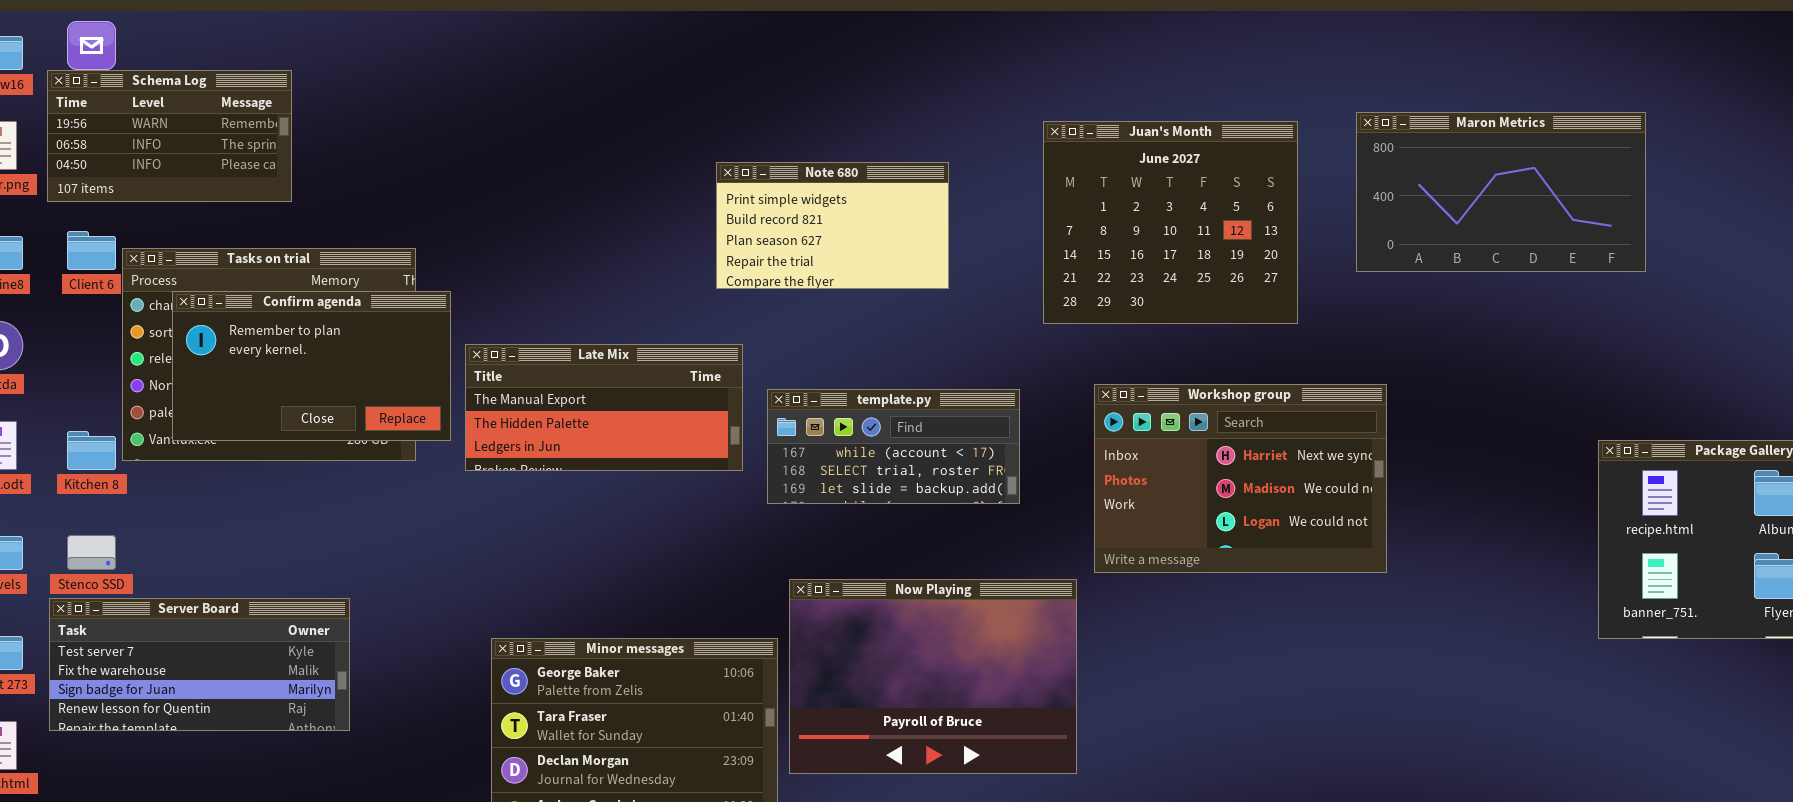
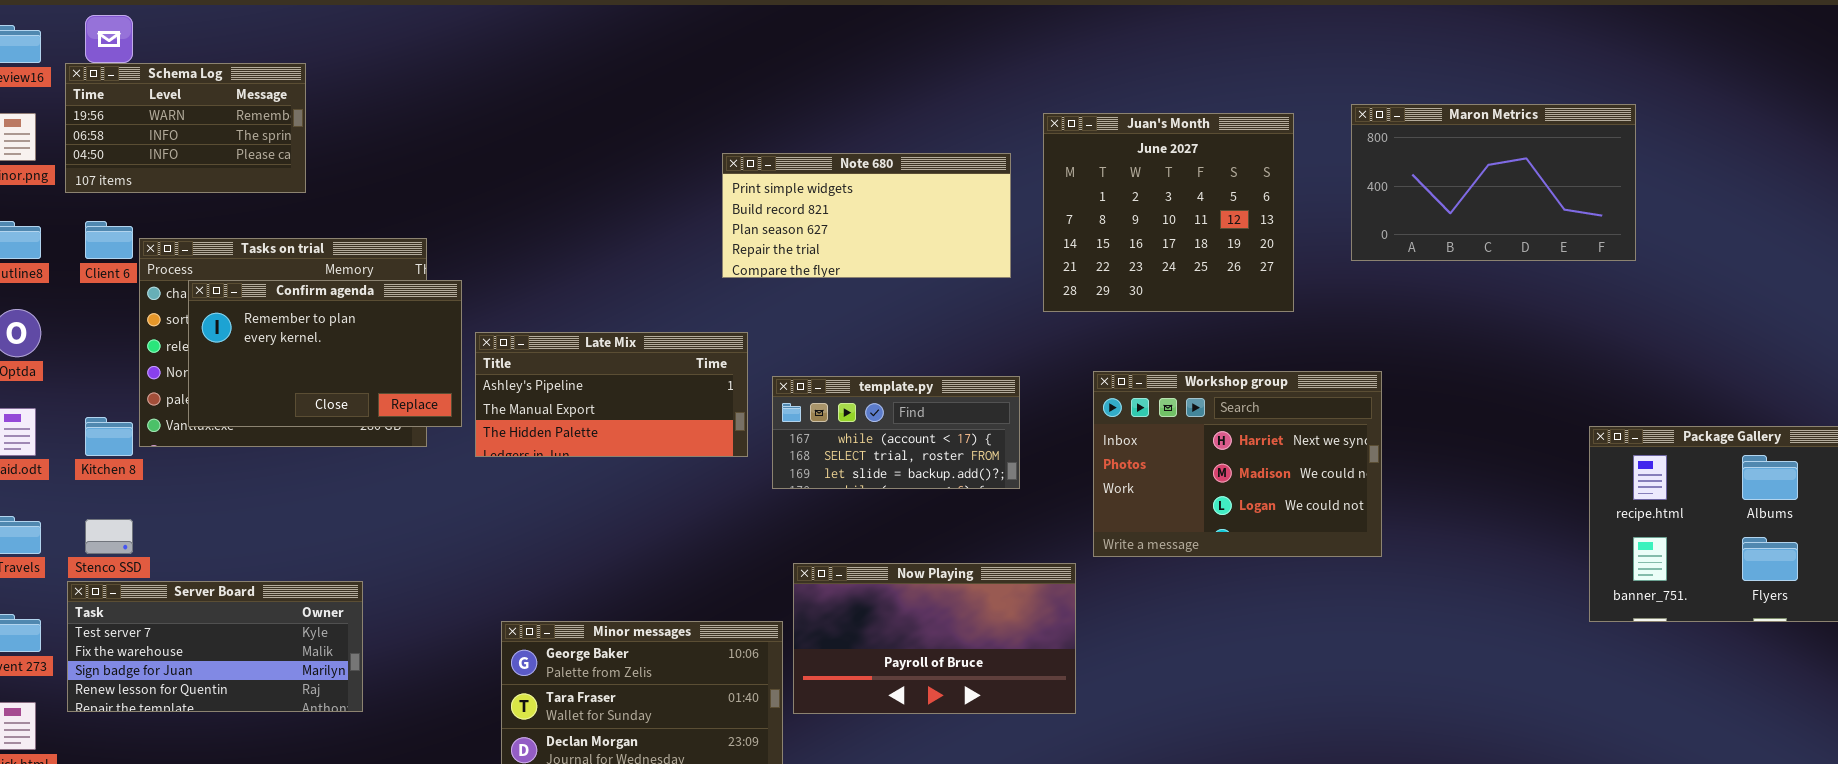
Note 680: [716,162,949,289] -> [722,153,1011,278], resized
Late Mix: [465,344,743,471] -> [475,332,748,457], scrolled up 1 row
Now Playing: [789,579,1077,774] -> [793,563,1076,714], resized

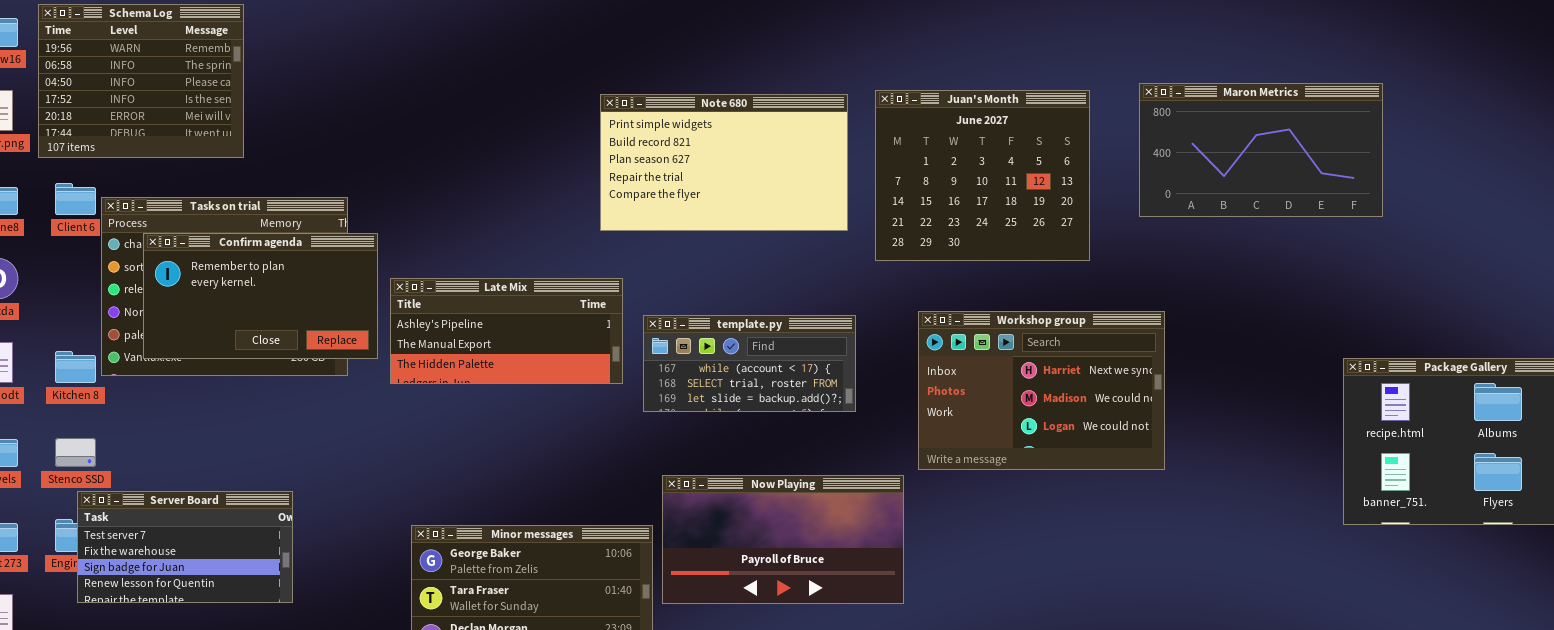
Schema Log: [65,63,306,193] -> [38,4,244,158], resized
Note 680: [722,153,1011,278] -> [600,94,848,231], resized
Server Board: [67,581,363,712] -> [77,491,293,603], resized

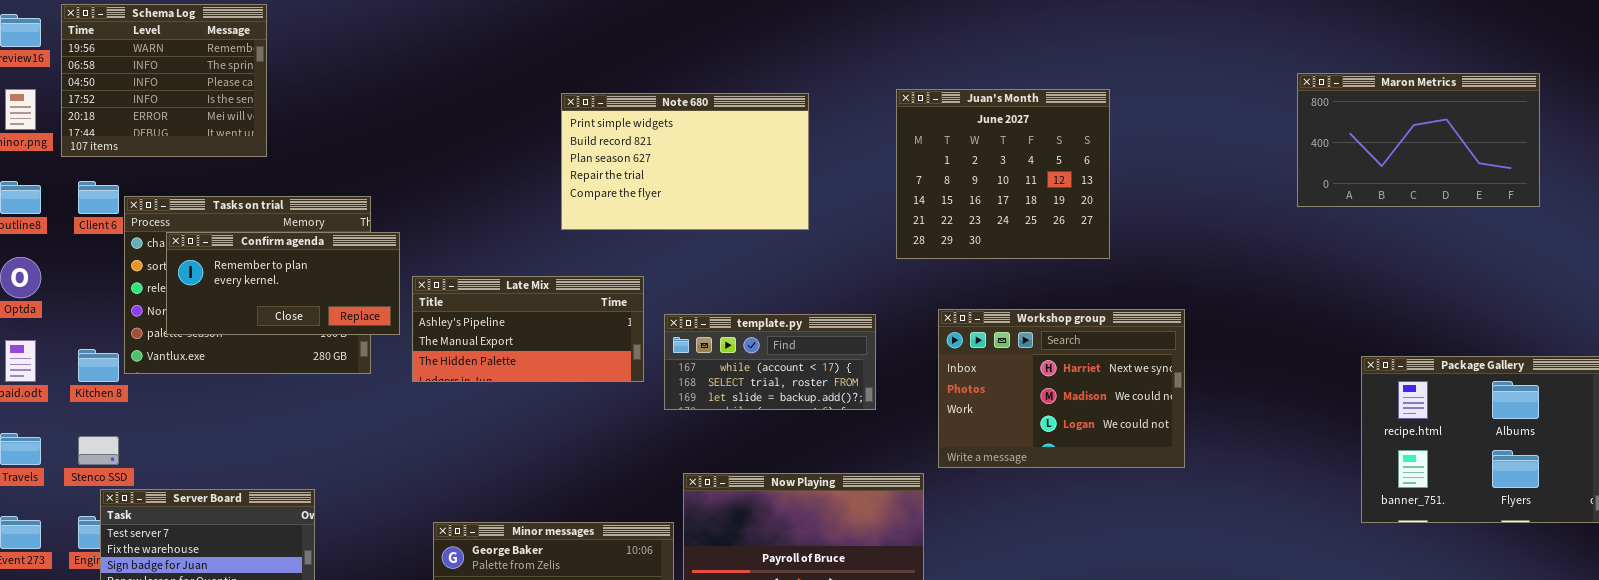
Maron Metrics: [1139,83,1383,217] -> [1297,73,1540,207], moved
Note 680: [600,94,848,231] -> [561,93,809,230], moved
Confirm agenda: [143,233,378,359] -> [166,232,400,335], resized

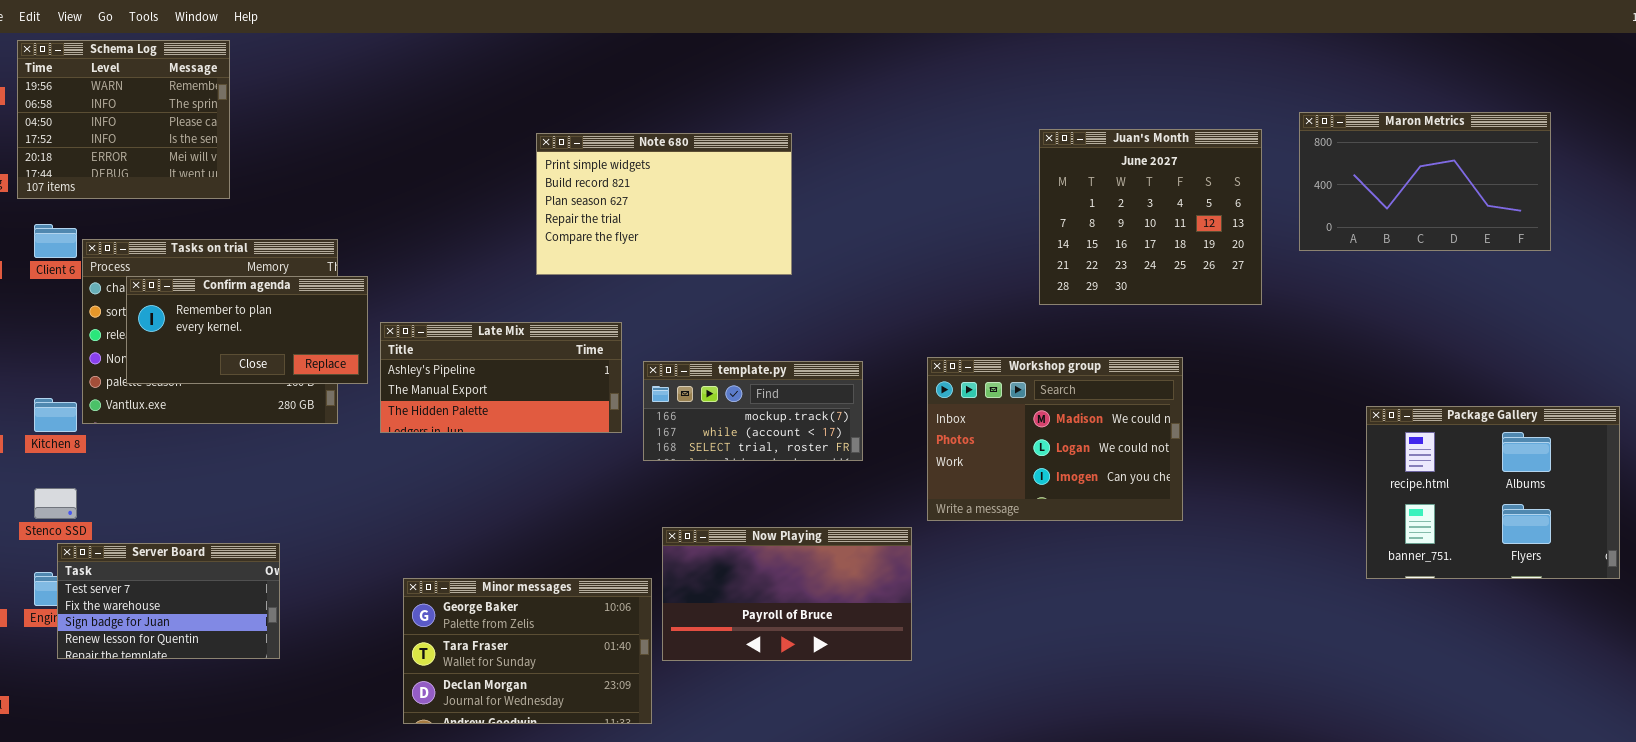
Juan's Month: [896,89,1110,259] -> [1039,129,1262,305], moved
Workshop group: [938,309,1185,468] -> [927,357,1183,521], scrolled down 1 row
template.py: [664,314,876,410] -> [643,361,863,461], scrolled up 1 row

